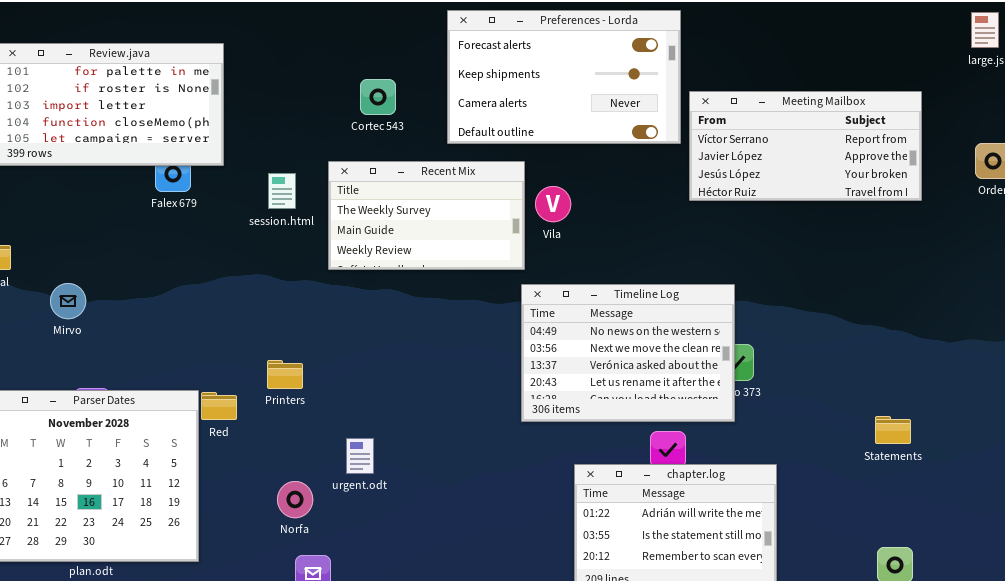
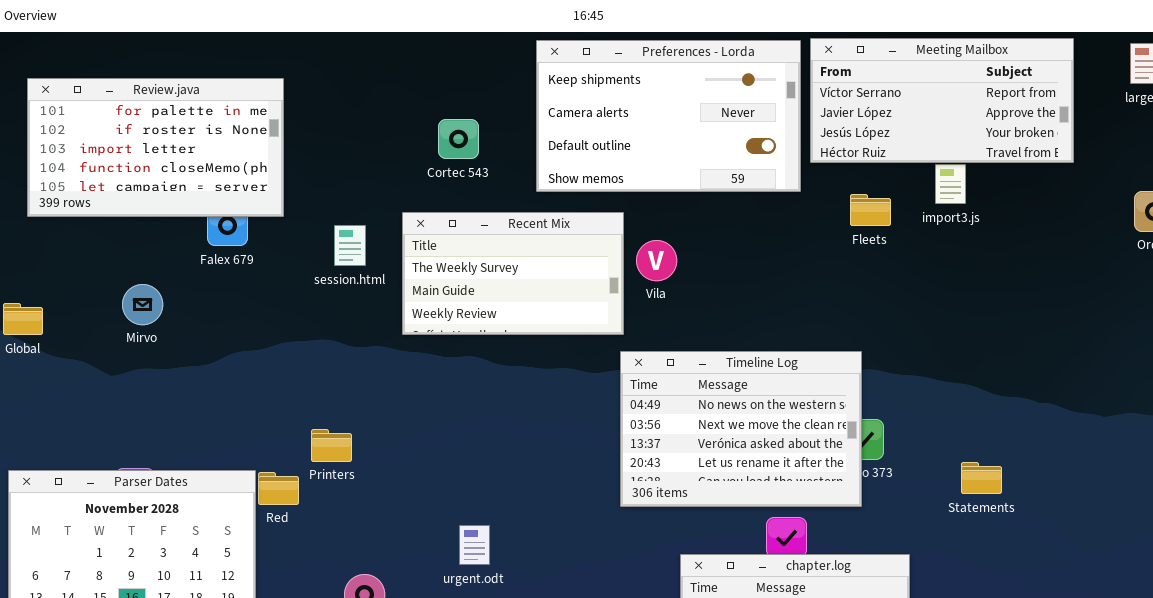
Preferences - Lorda: [447,10,681,144] -> [536,40,801,192], scrolled down 1 row
Meeting Mailbox: [689,91,922,201] -> [810,38,1074,163], moved
Mirvo: [50,283,86,319] -> [122,284,163,325], moved
Printers: [267,360,303,389] -> [311,429,352,462], moved
Statements: [875,416,911,444] -> [961,462,1002,494], moved
urgent.odt: [346,438,374,474] -> [459,525,490,565], moved

